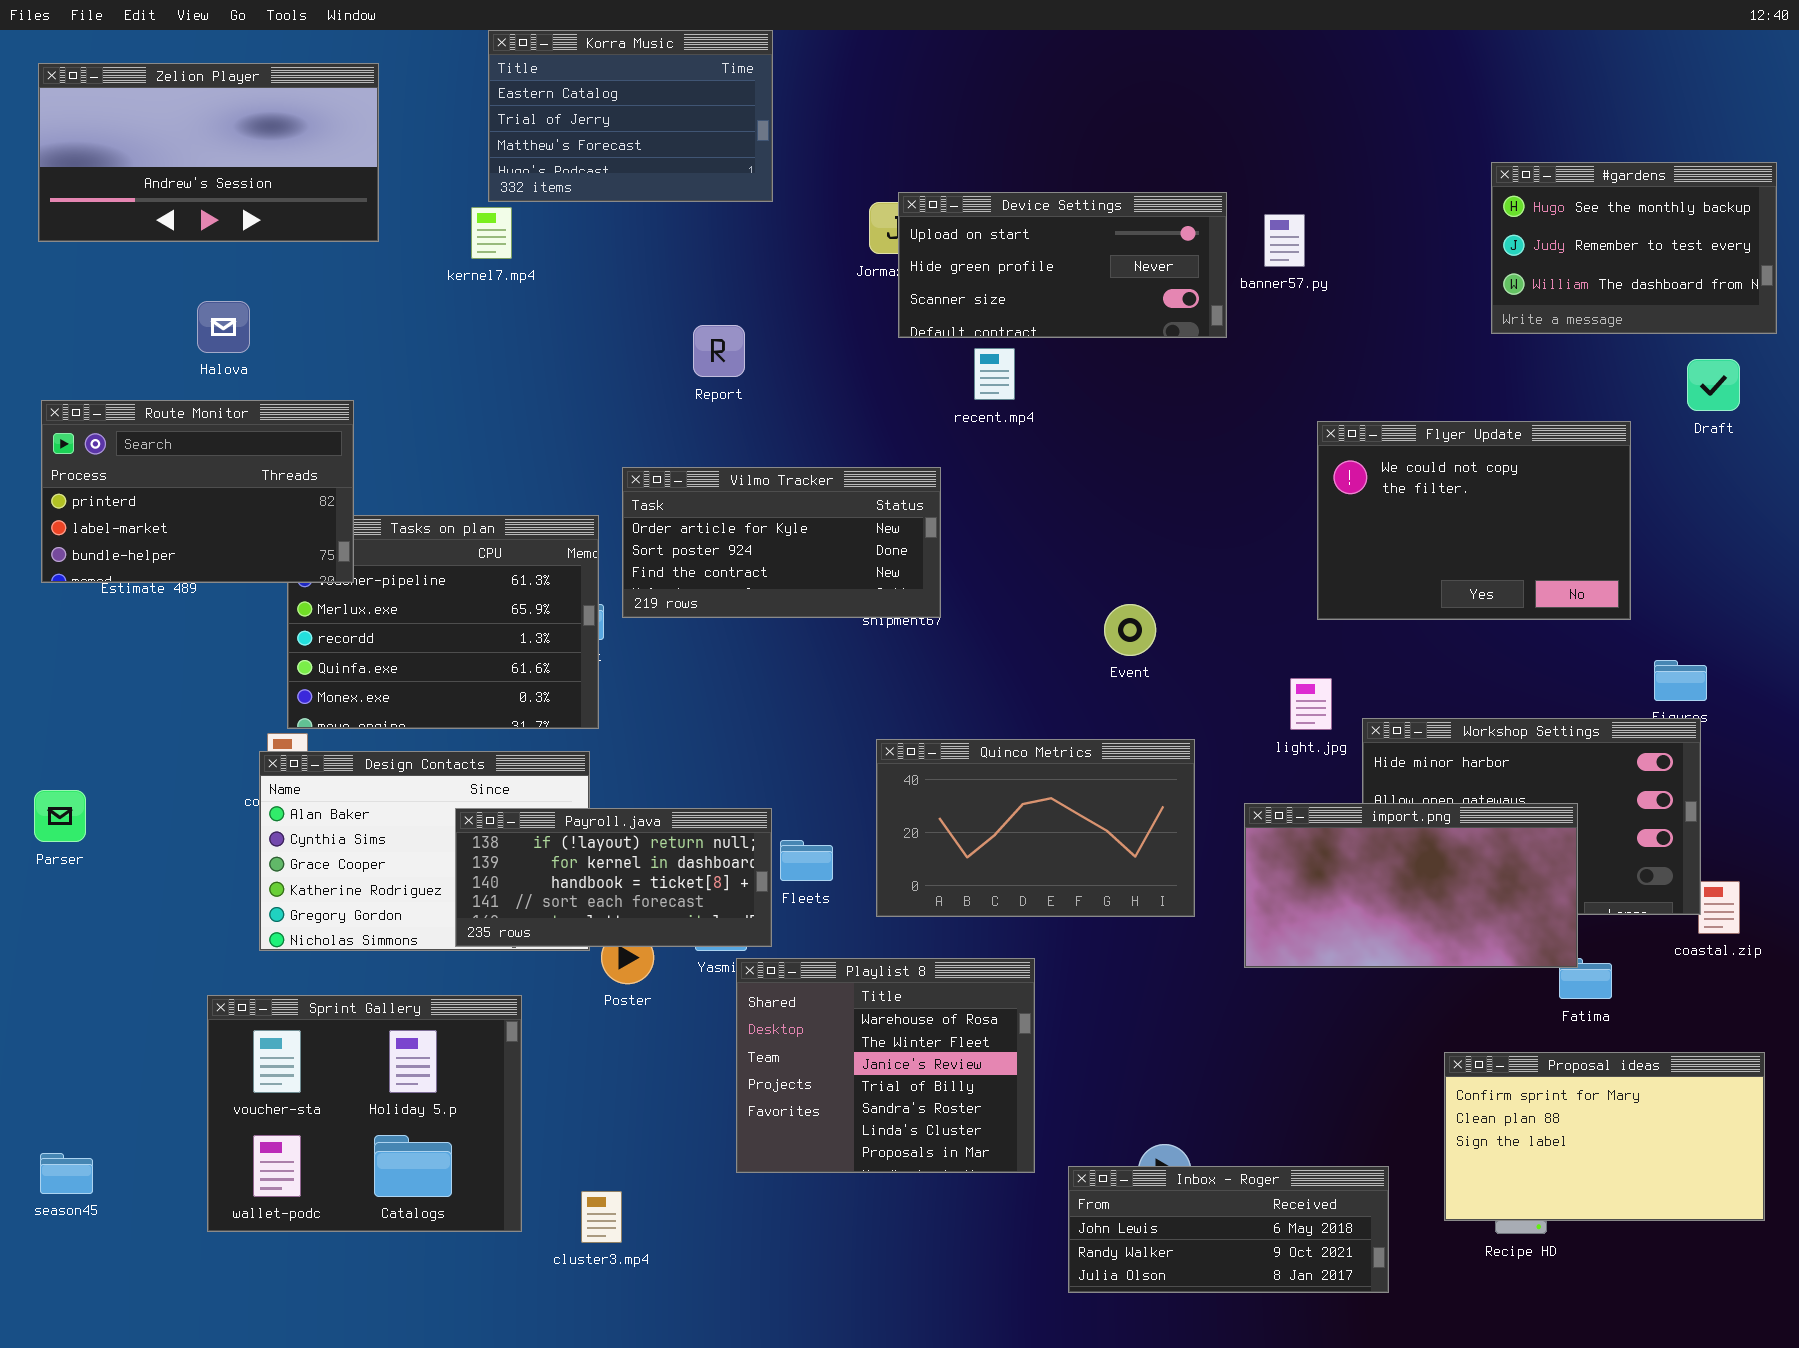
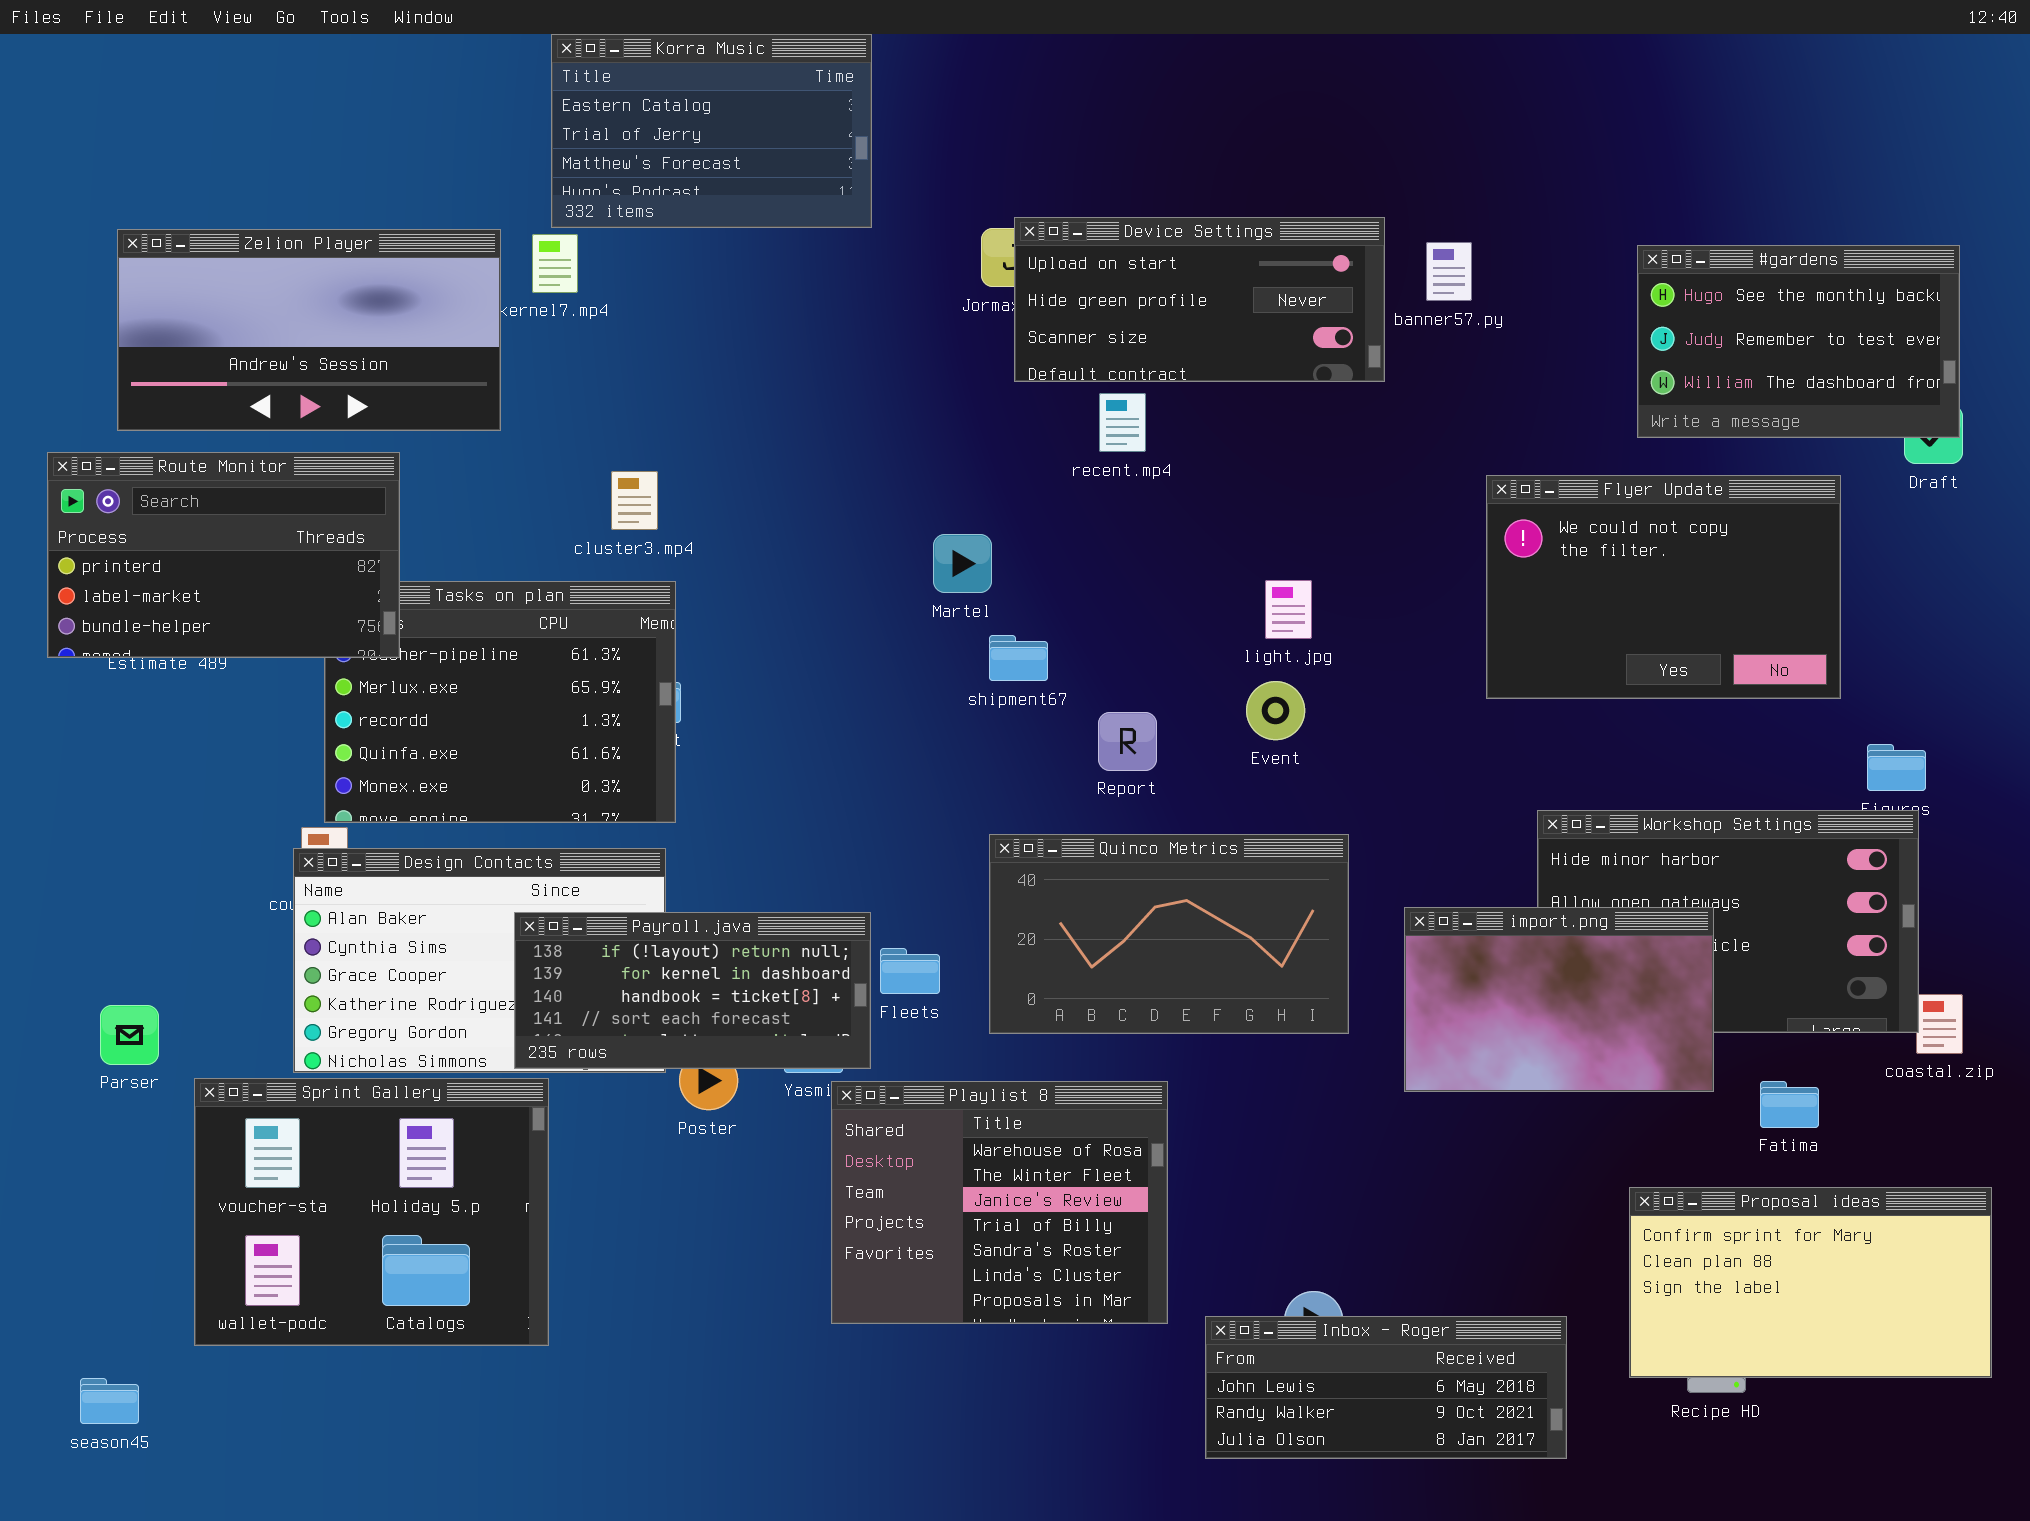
Zelion Player: [38,63,379,242] -> [117,229,501,431], moved
#gardens: [1491,162,1777,334] -> [1637,245,1960,438], moved
Report: [693,325,745,377] -> [1098,712,1157,771], moved
Vilmo Tracker: [622,467,941,618] -> none, closed
light.jpg: [1290,678,1332,730] -> [1265,580,1312,639], moved
Parser: [34,790,86,842] -> [100,1005,159,1065], moved
import.png: [1244,803,1578,968] -> [1404,907,1714,1092], resized
Sprint Gallery: [207,995,522,1232] -> [194,1078,549,1346], moved
season45: [40,1153,93,1194] -> [80,1378,139,1424], moved
cluster3.mp4: [581,1191,622,1243] -> [611,471,658,530], moved

